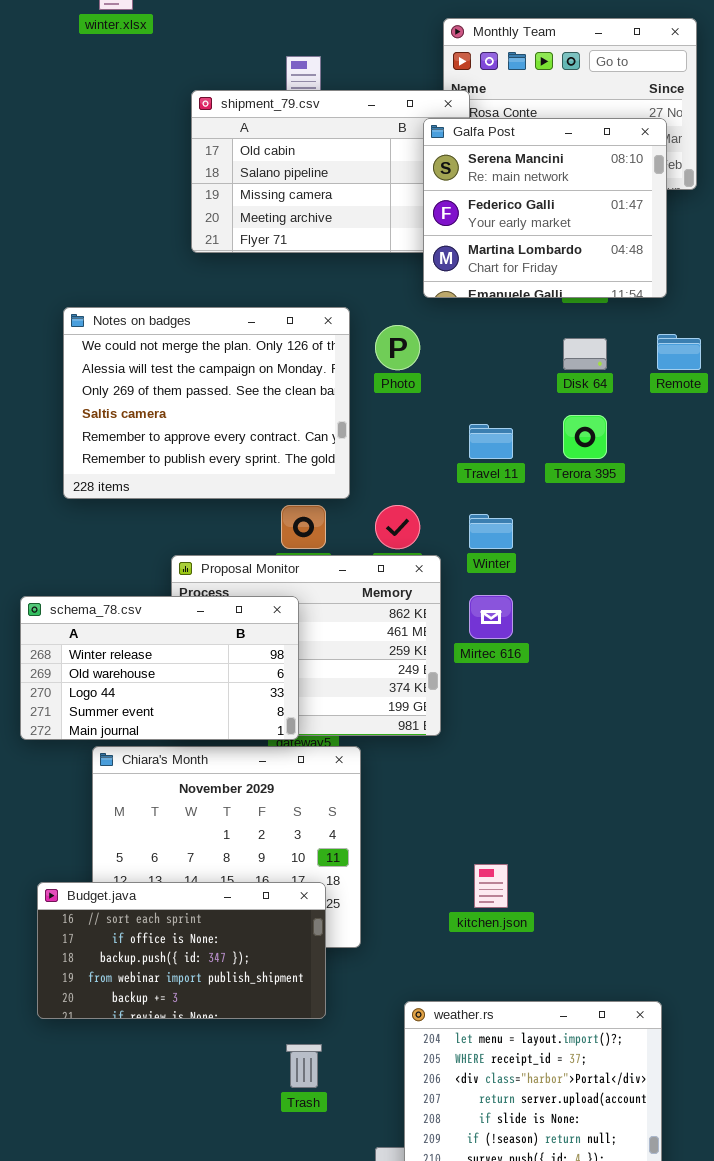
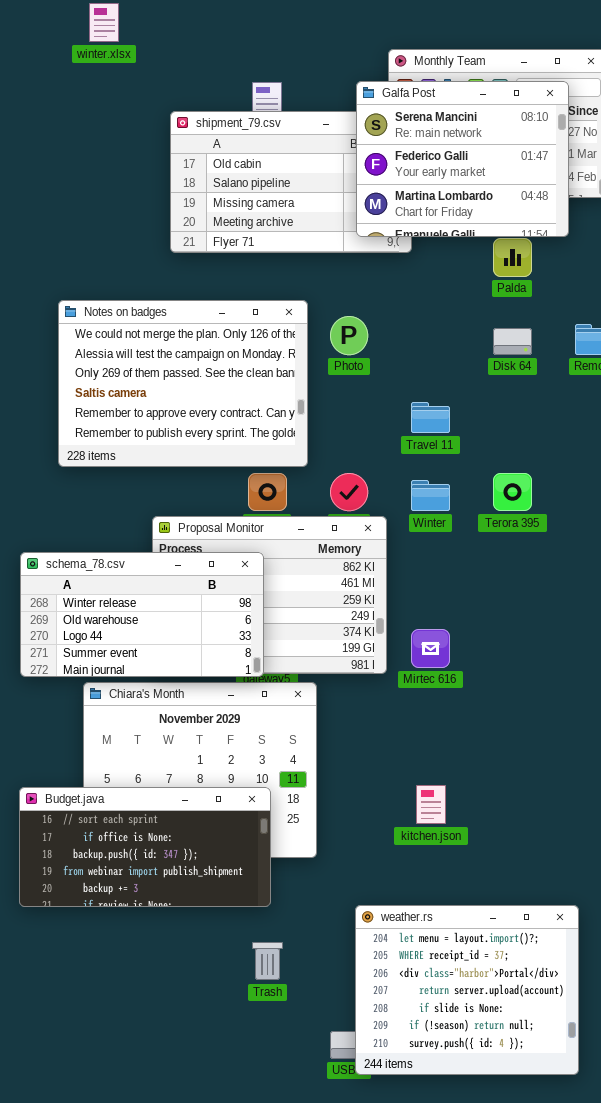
Galfa Post: [423,118,667,298] -> [356,81,569,237], moved
Terora 395: [563,415,607,459] -> [493,473,532,511], moved
Mirtec 616: [469,595,513,639] -> [411,629,450,668], moved
Budget.java: [37,882,326,1019] -> [19,787,271,907], moved

